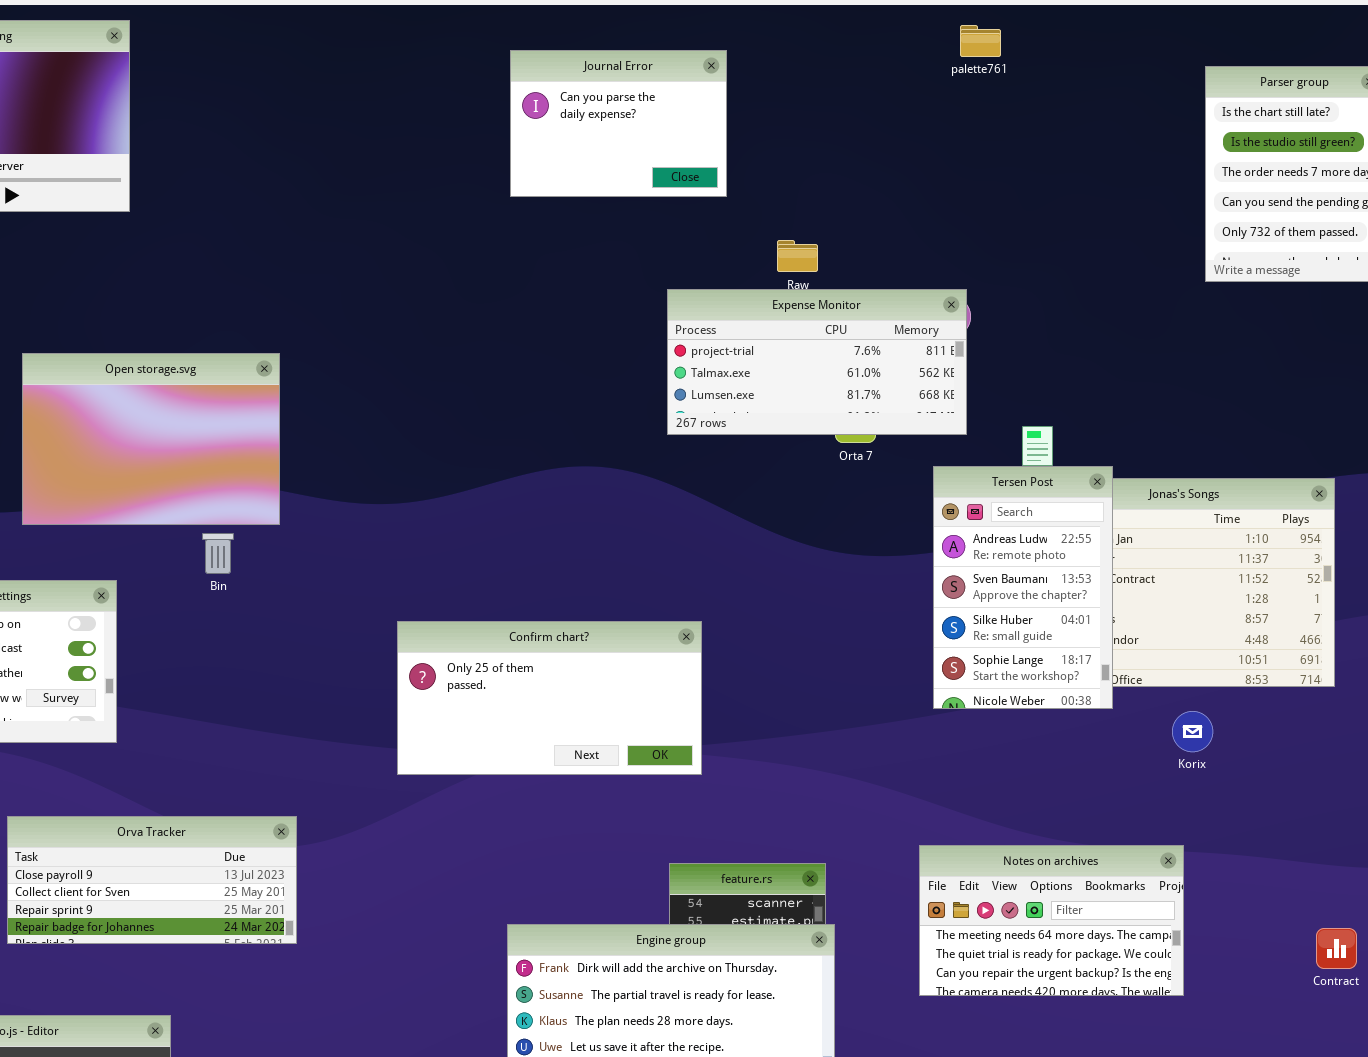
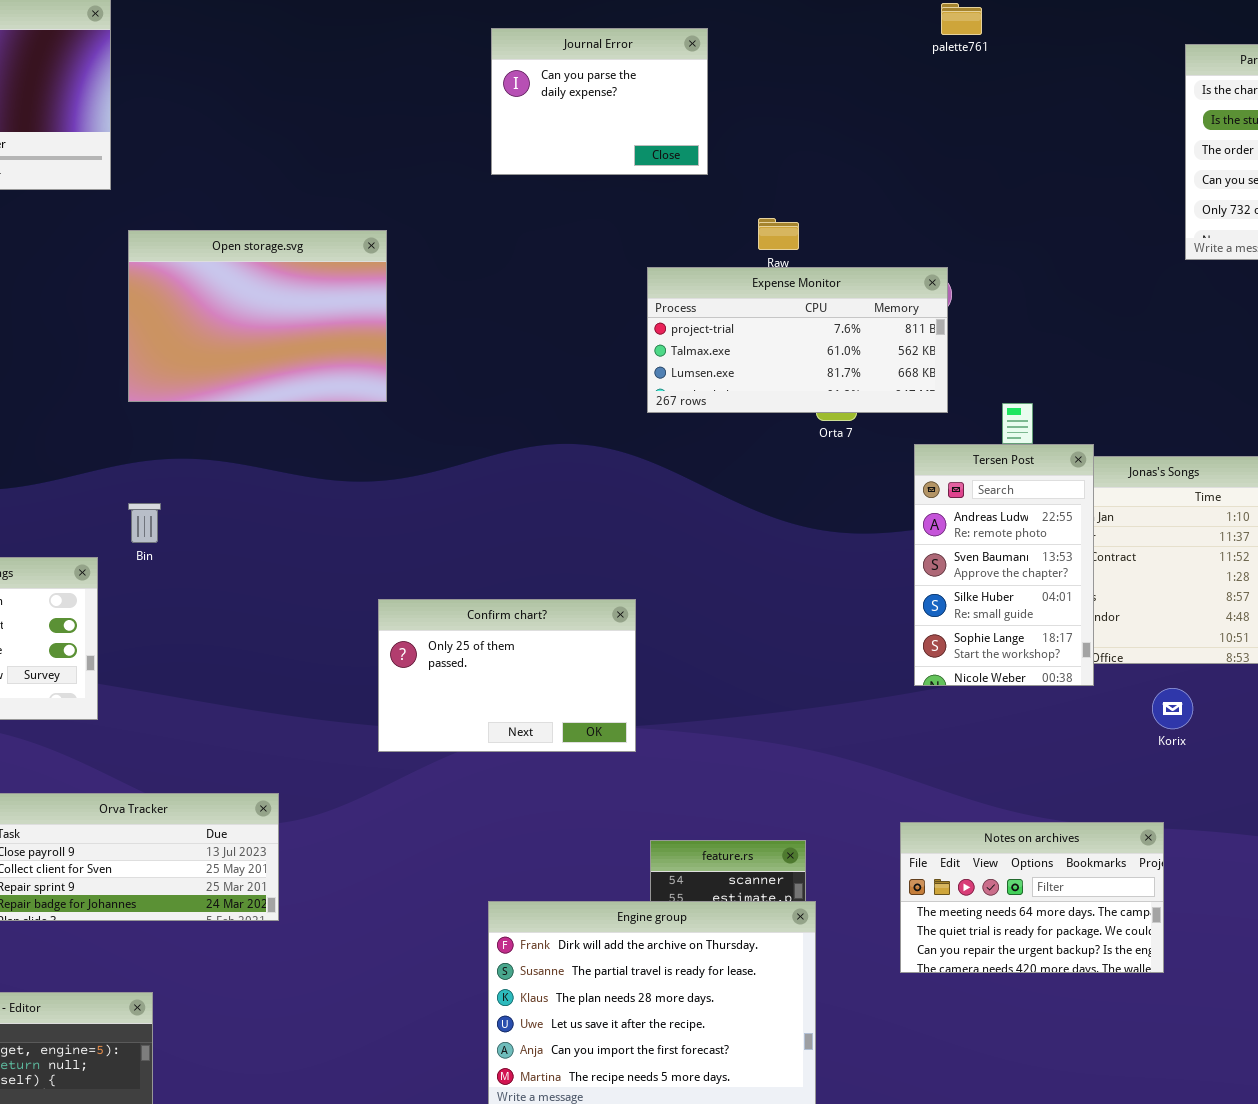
Open storage.svg: [22,353,280,525] -> [128,230,387,402], moved
Bin: [202,533,234,574] -> [128,503,161,543], moved
Confirm chart?: [397,621,702,775] -> [378,599,636,752], resized

